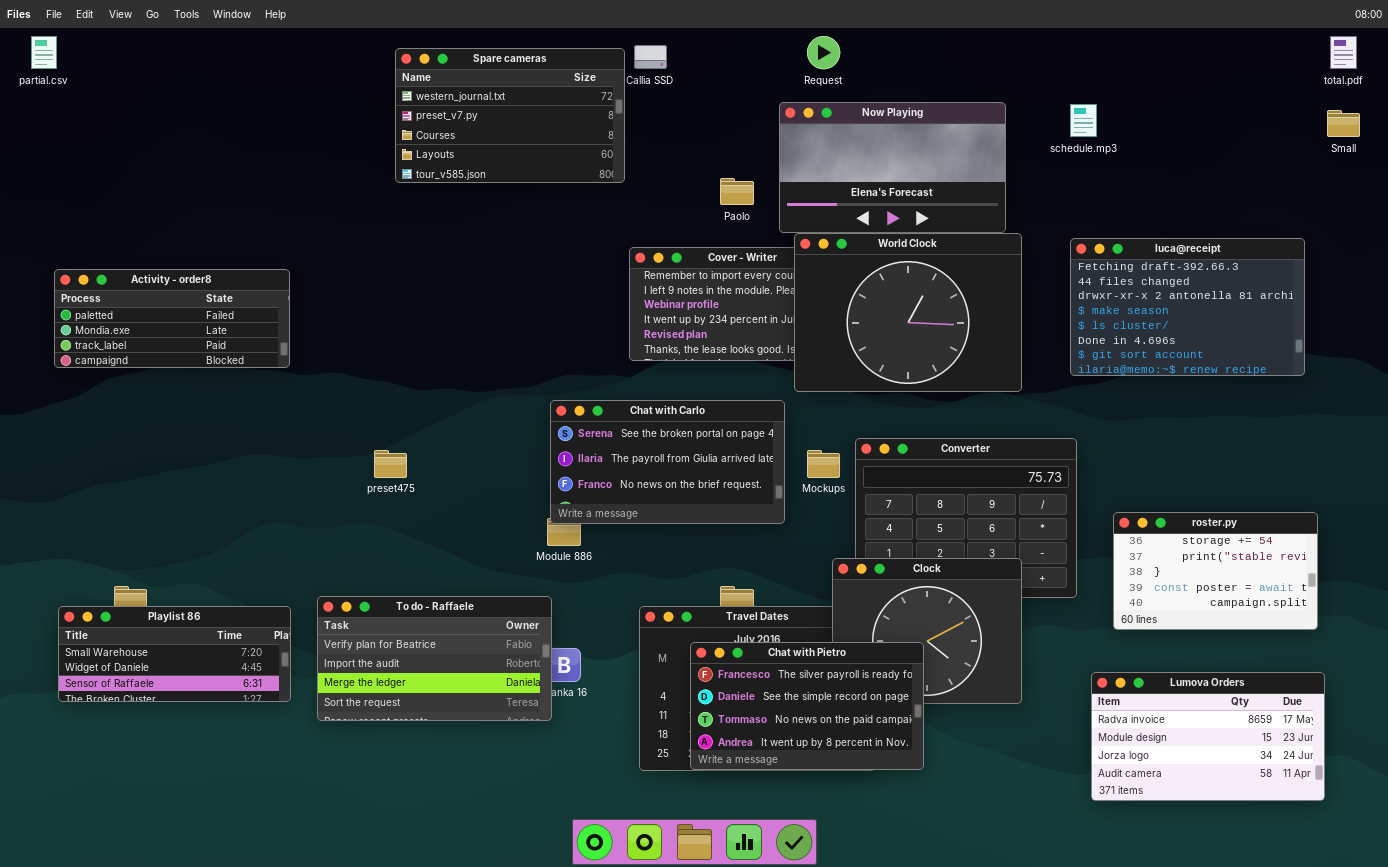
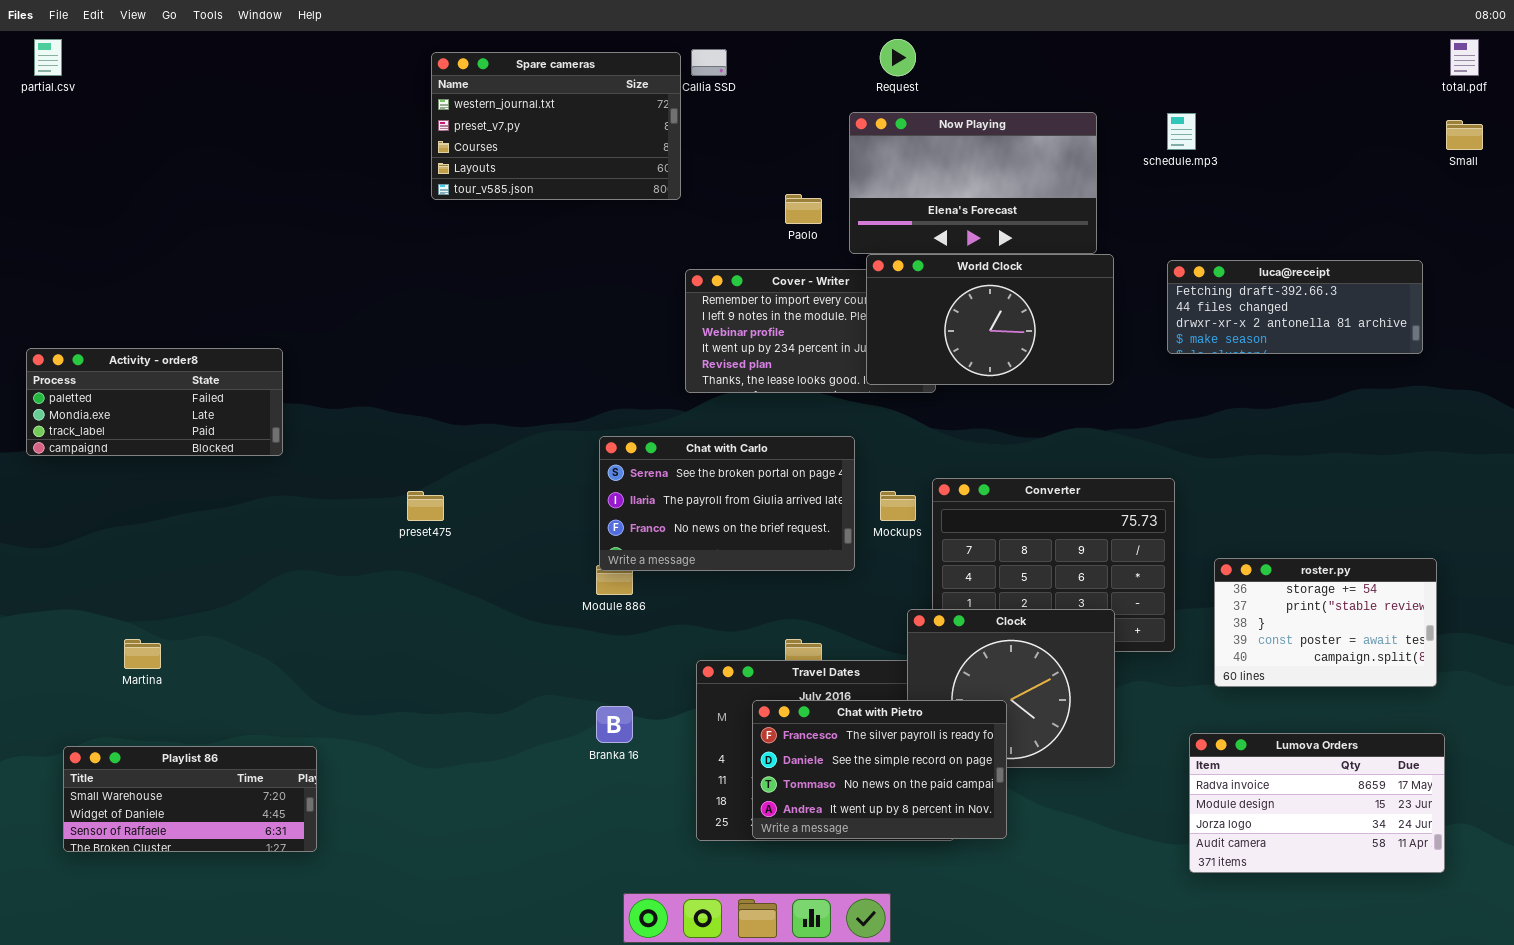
World Clock: [794,233,1022,392] -> [866,254,1114,385], resized
luca@receipt: [1070,238,1305,376] -> [1167,260,1423,354], resized
Activity - order8: [54,269,290,368] -> [26,348,283,456], moved
To do - Raffaele: [317,596,552,721] -> none, closed
Playlist 86: [58,606,291,702] -> [63,746,317,852], moved

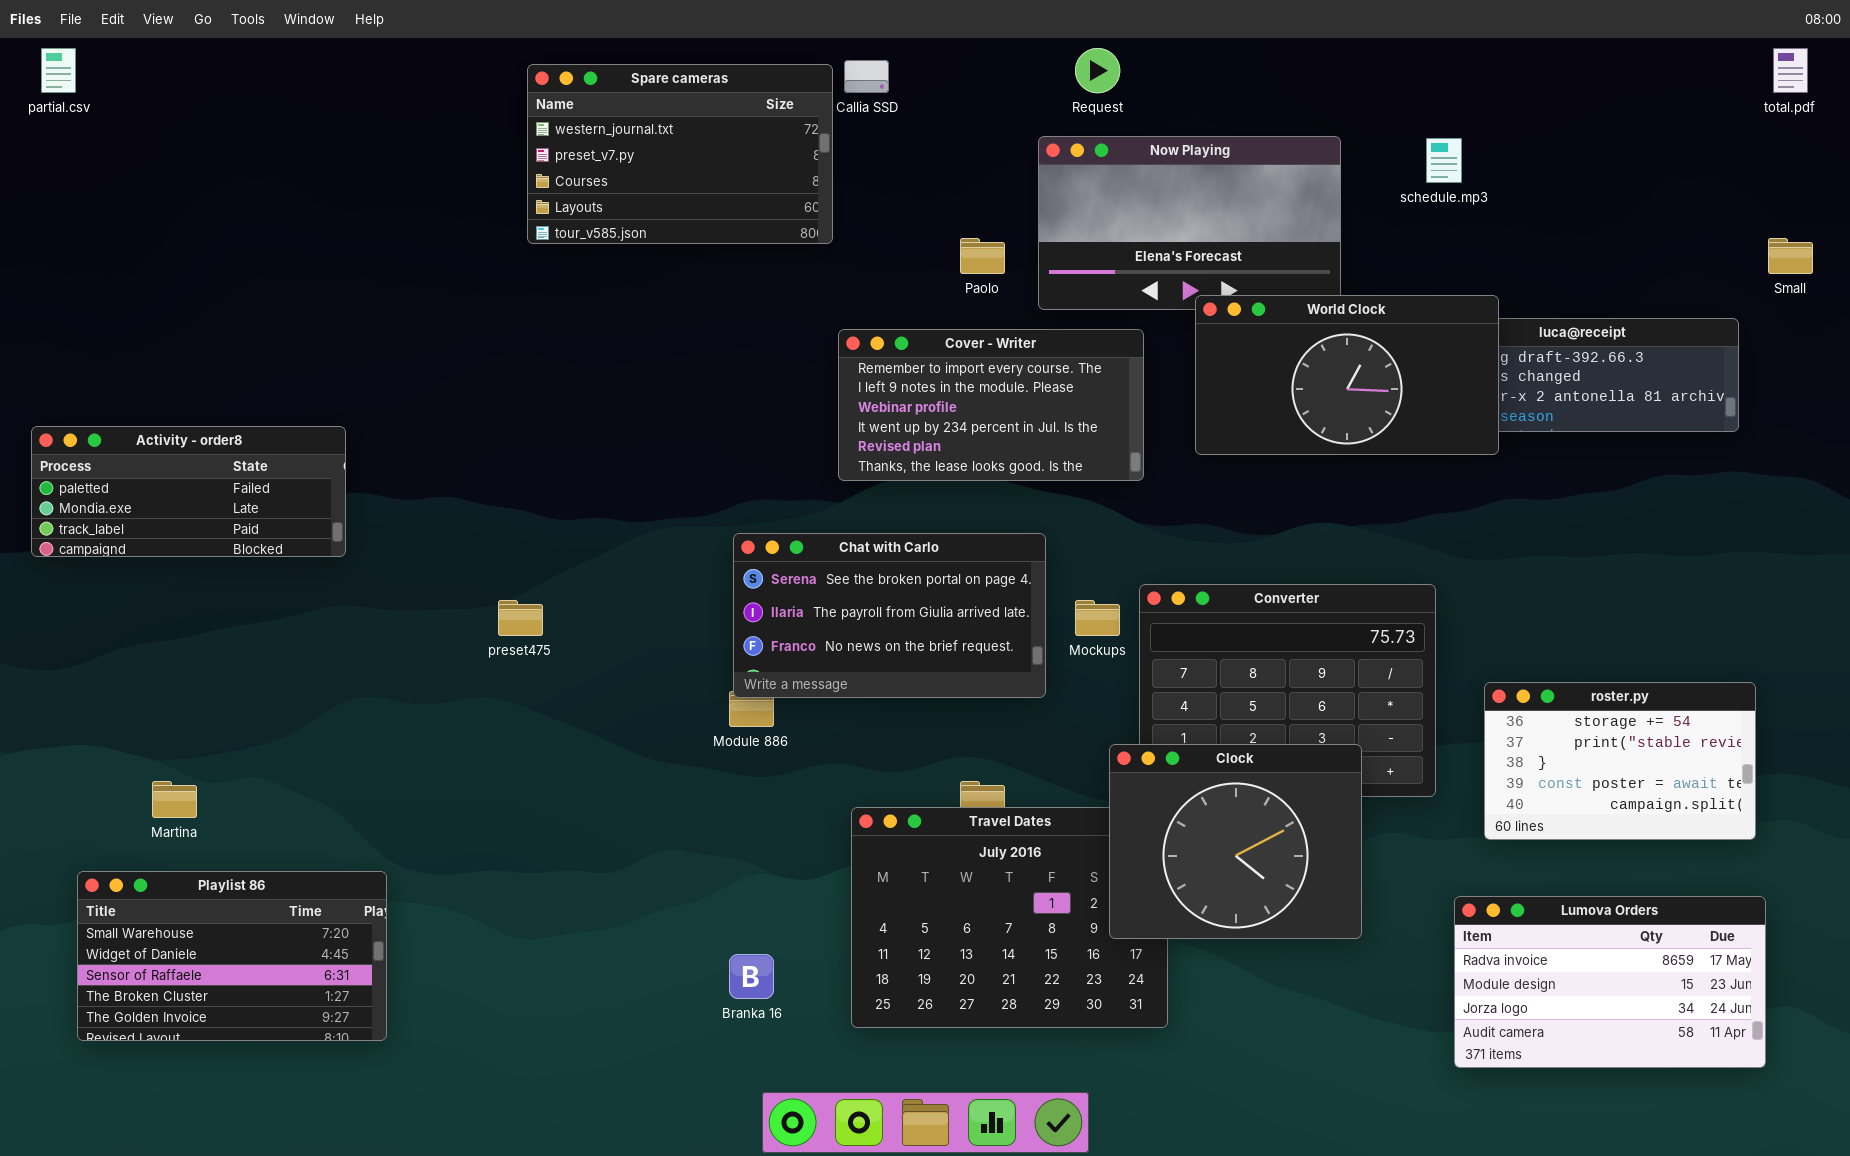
Small: [1446,120,1483,150] -> [1768,238,1813,274], moved
World Clock: [866,254,1114,385] -> [1195,295,1499,455], moved
Chat with Pietro: [752,700,1007,839] -> none, closed
Branka 16: [596,706,633,743] -> [729,954,774,999], moved
Playlist 86: [63,746,317,852] -> [77,871,387,1041], resized

